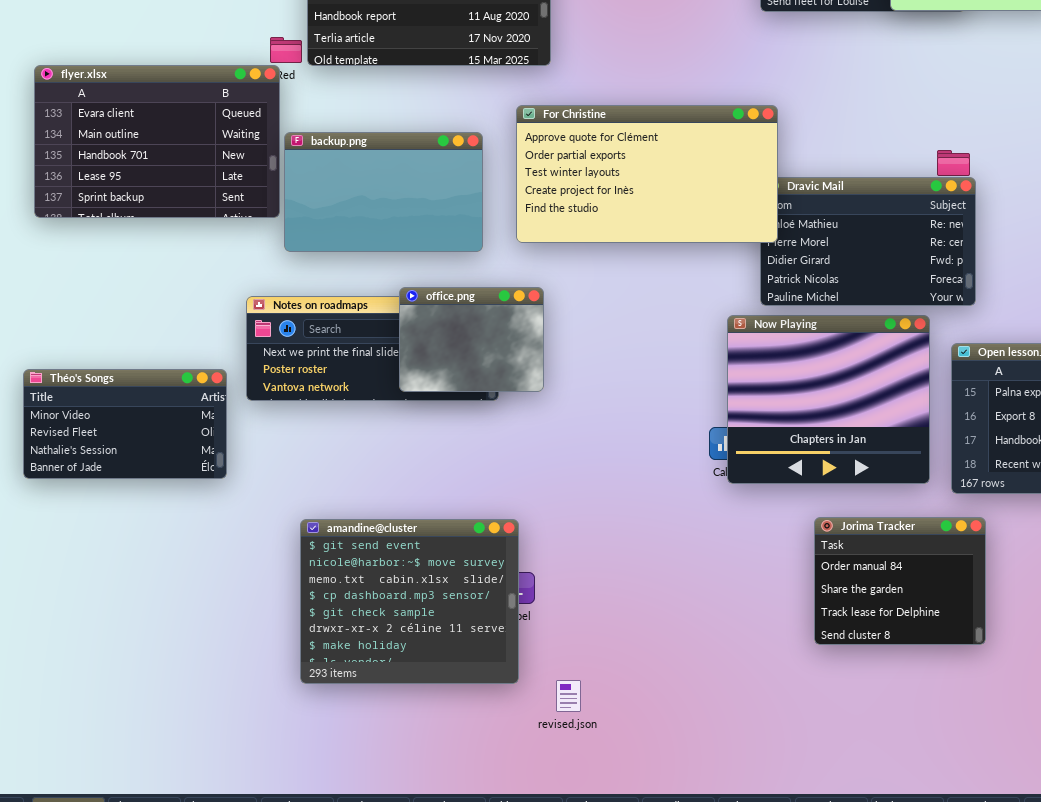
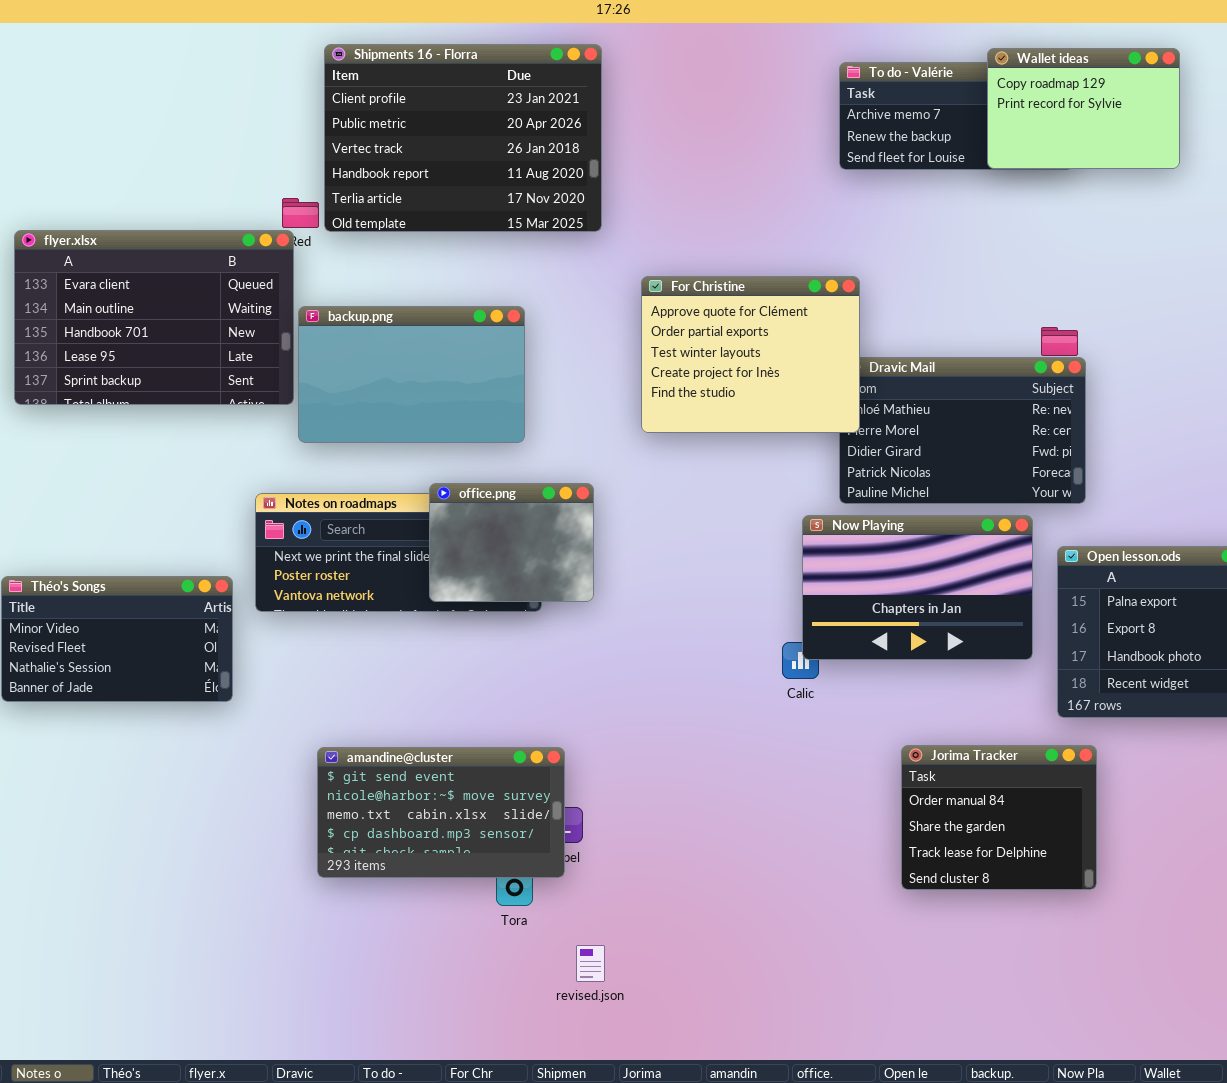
For Christine: [516,105,778,243] -> [641,276,860,433], resized
Now Playing: [727,315,930,484] -> [802,515,1033,660], resized
amandine@cluster: [300,519,519,684] -> [317,747,565,878], resized
revised.json: [556,680,581,712] -> [576,945,605,982], moved

